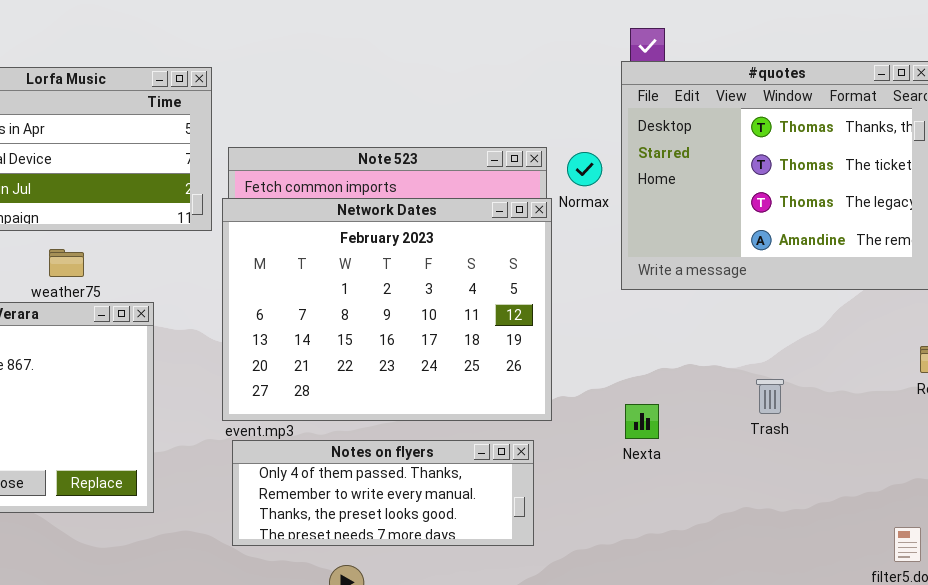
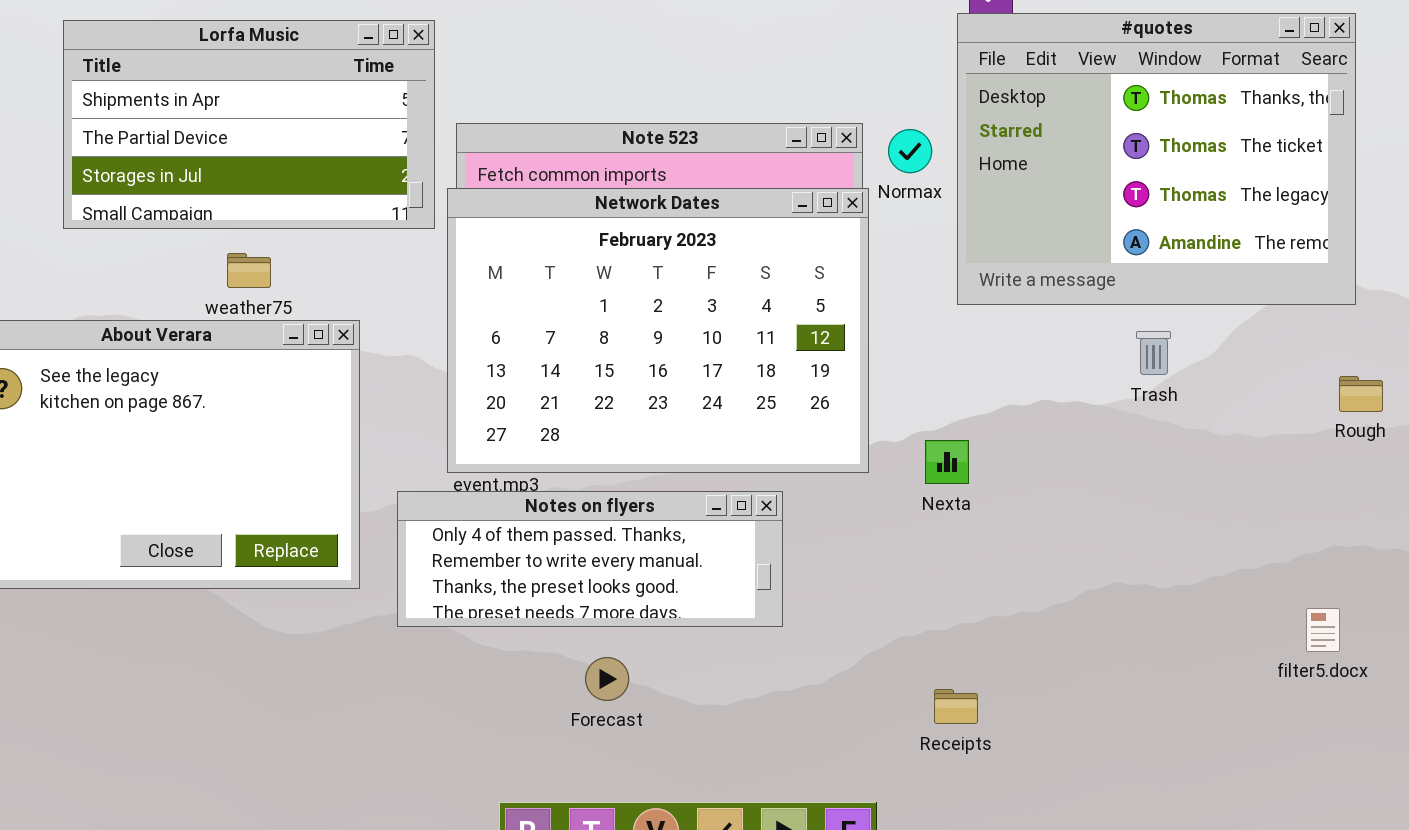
Trash: [756,379,784,414] -> [1136,331,1171,375], moved
Nexta: [625,404,659,439] -> [925,440,969,484], moved
Notes on flyers: [232,440,534,546] -> [397,491,783,627], moved

